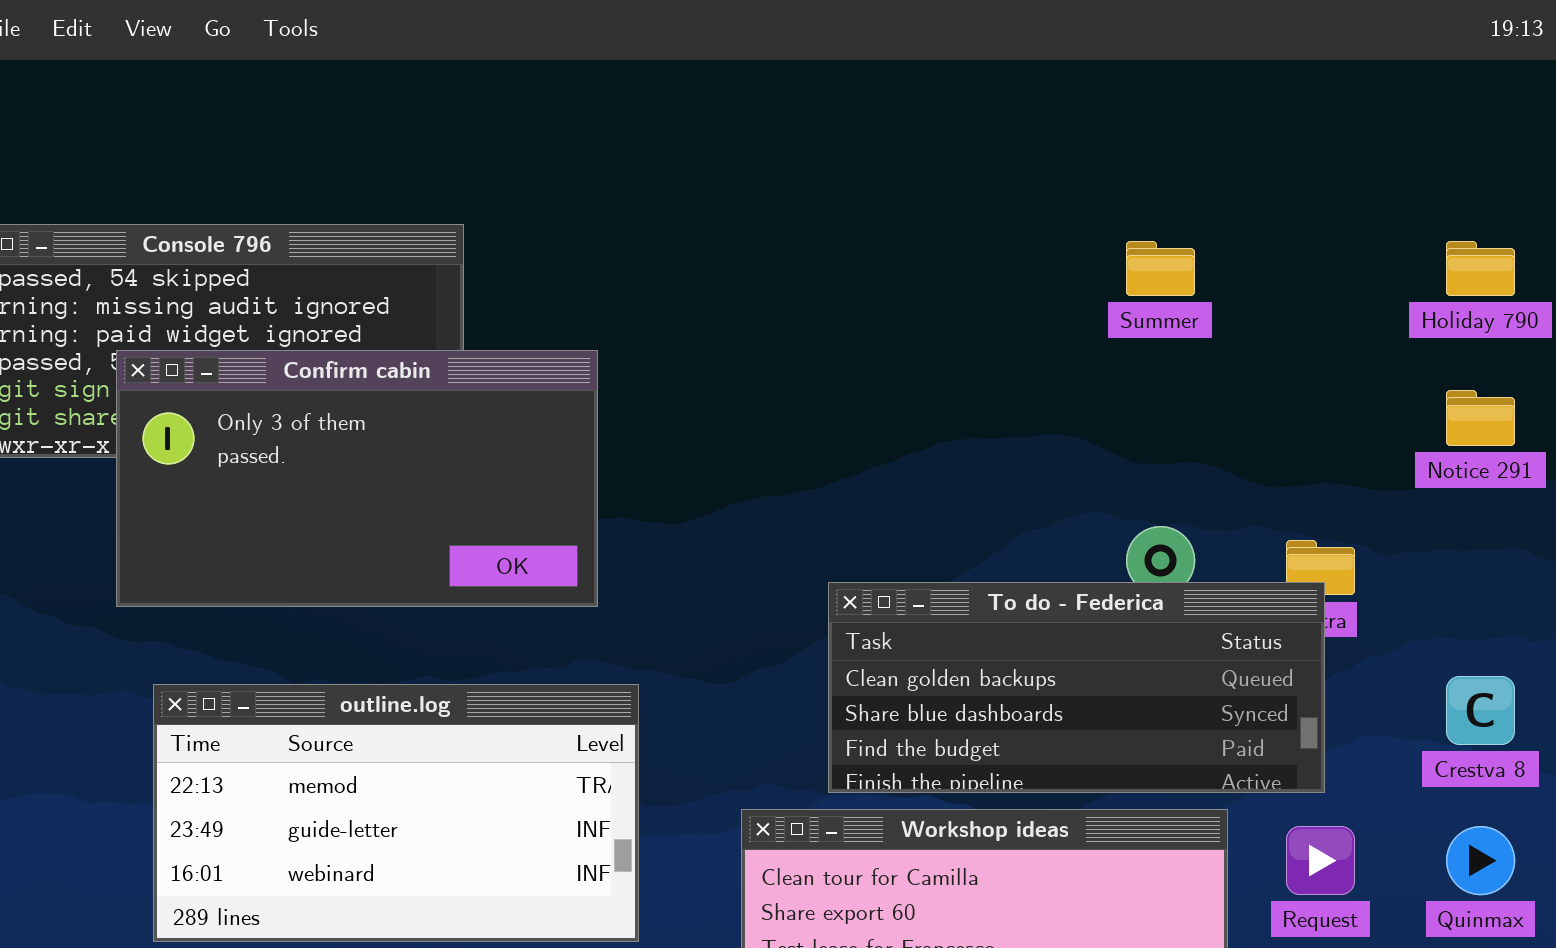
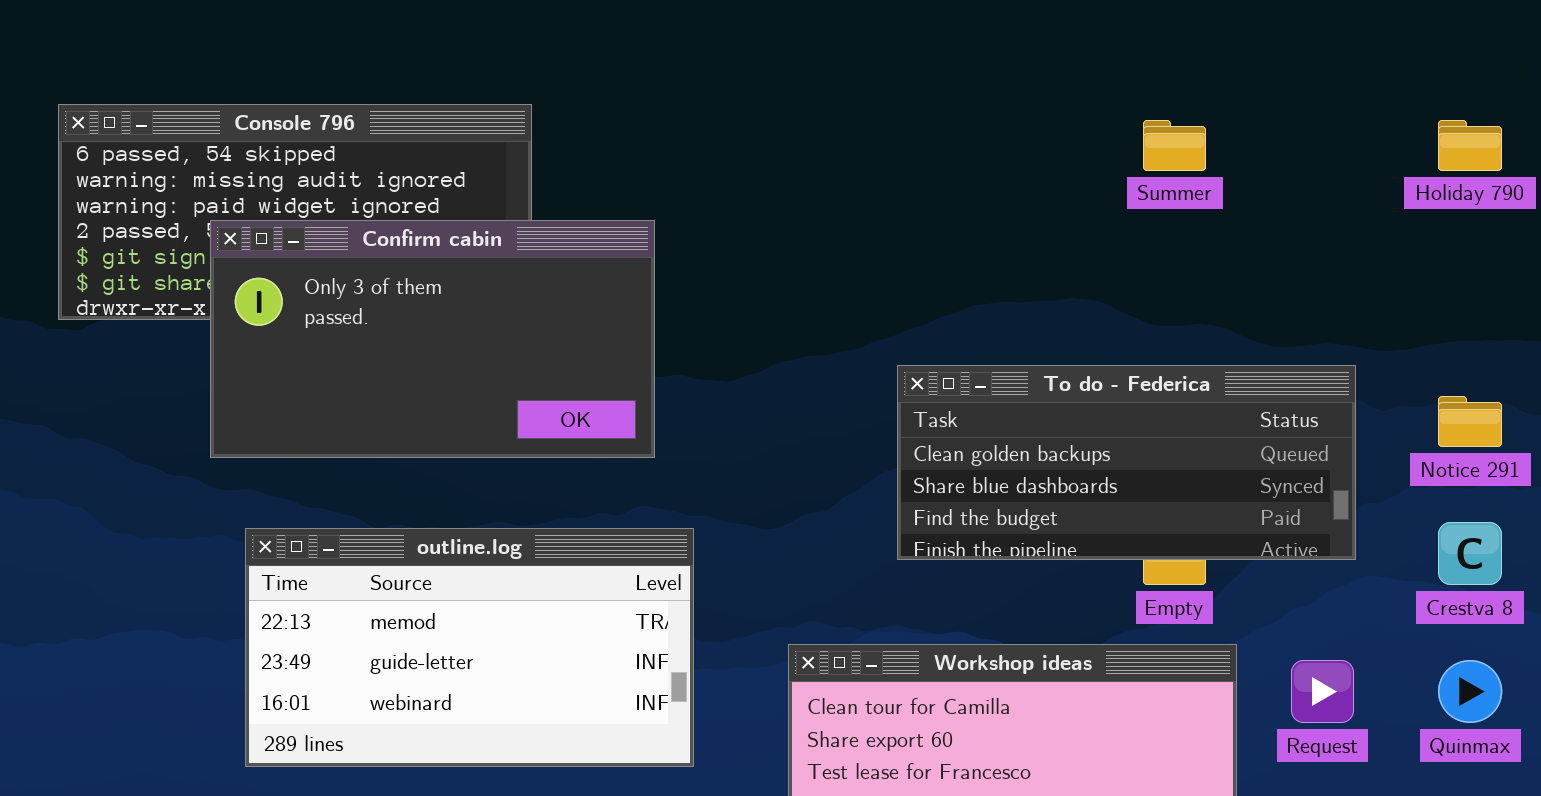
Notice 291: [1446,390,1515,446] -> [1438,396,1502,447], moved
To do - Federica: [828,582,1325,793] -> [897,365,1356,560], moved

